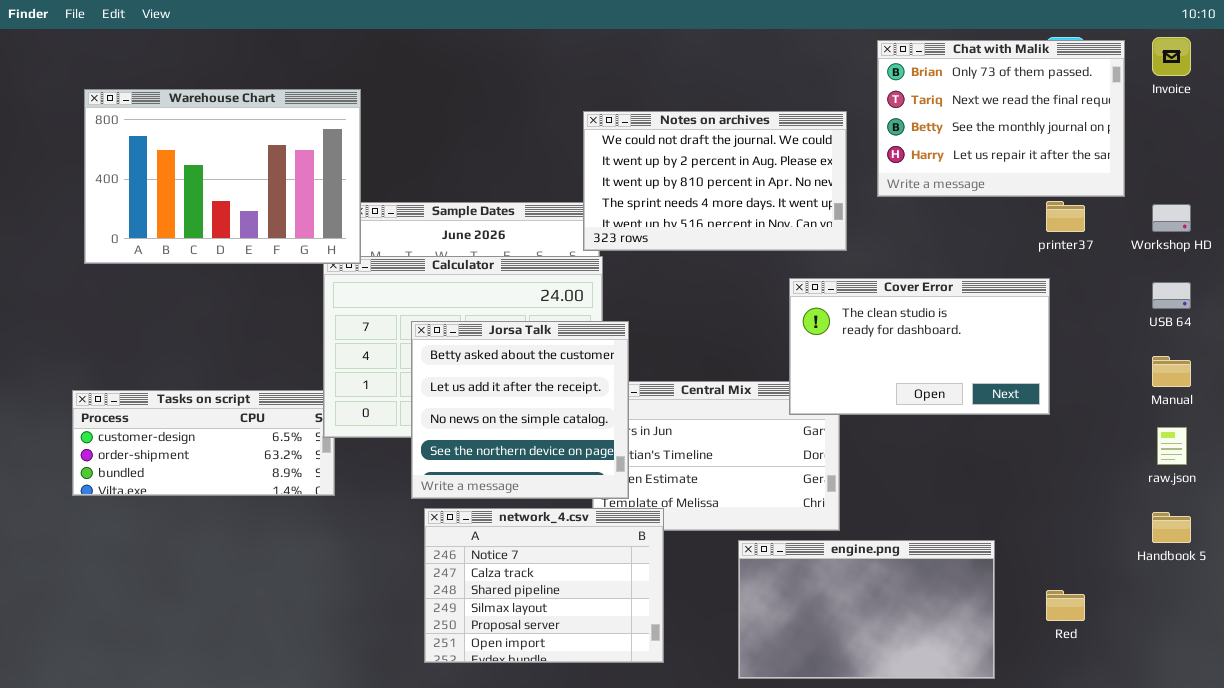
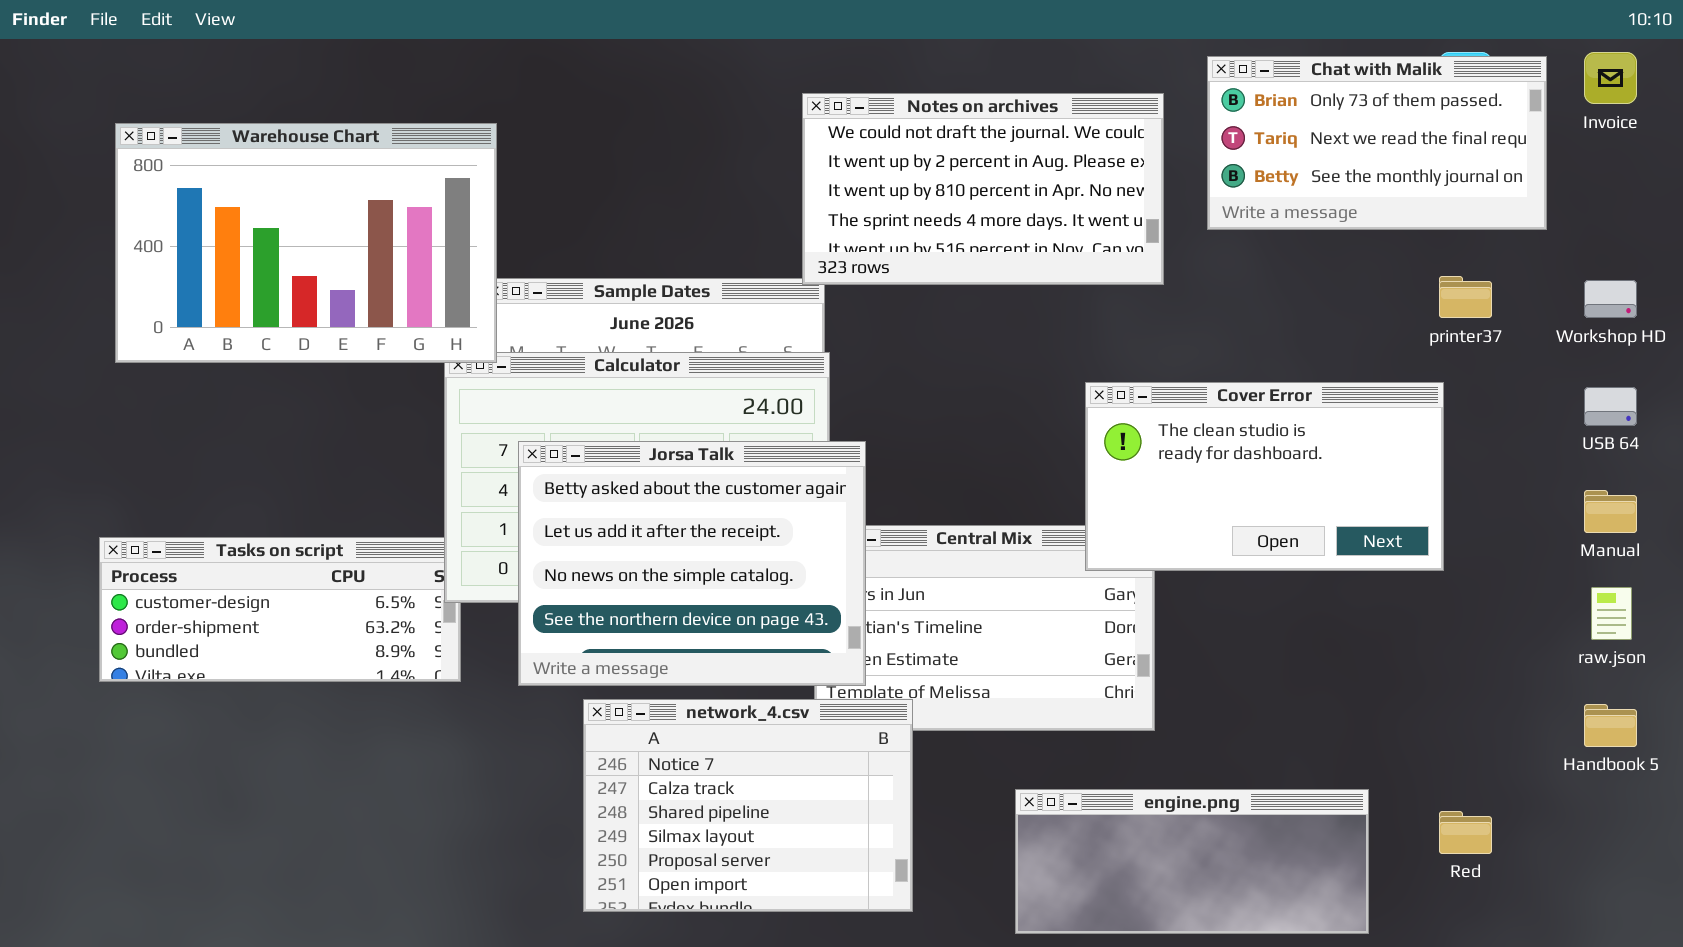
Chat with Malik: [877,40,1125,197] -> [1207,56,1547,230], resized
Notes on archives: [583,111,847,251] -> [802,93,1164,285], moved
Jorsa Talk: [411,321,629,499] -> [518,441,866,686], resized
engine.png: [738,540,995,679] -> [1015,789,1369,934], resized

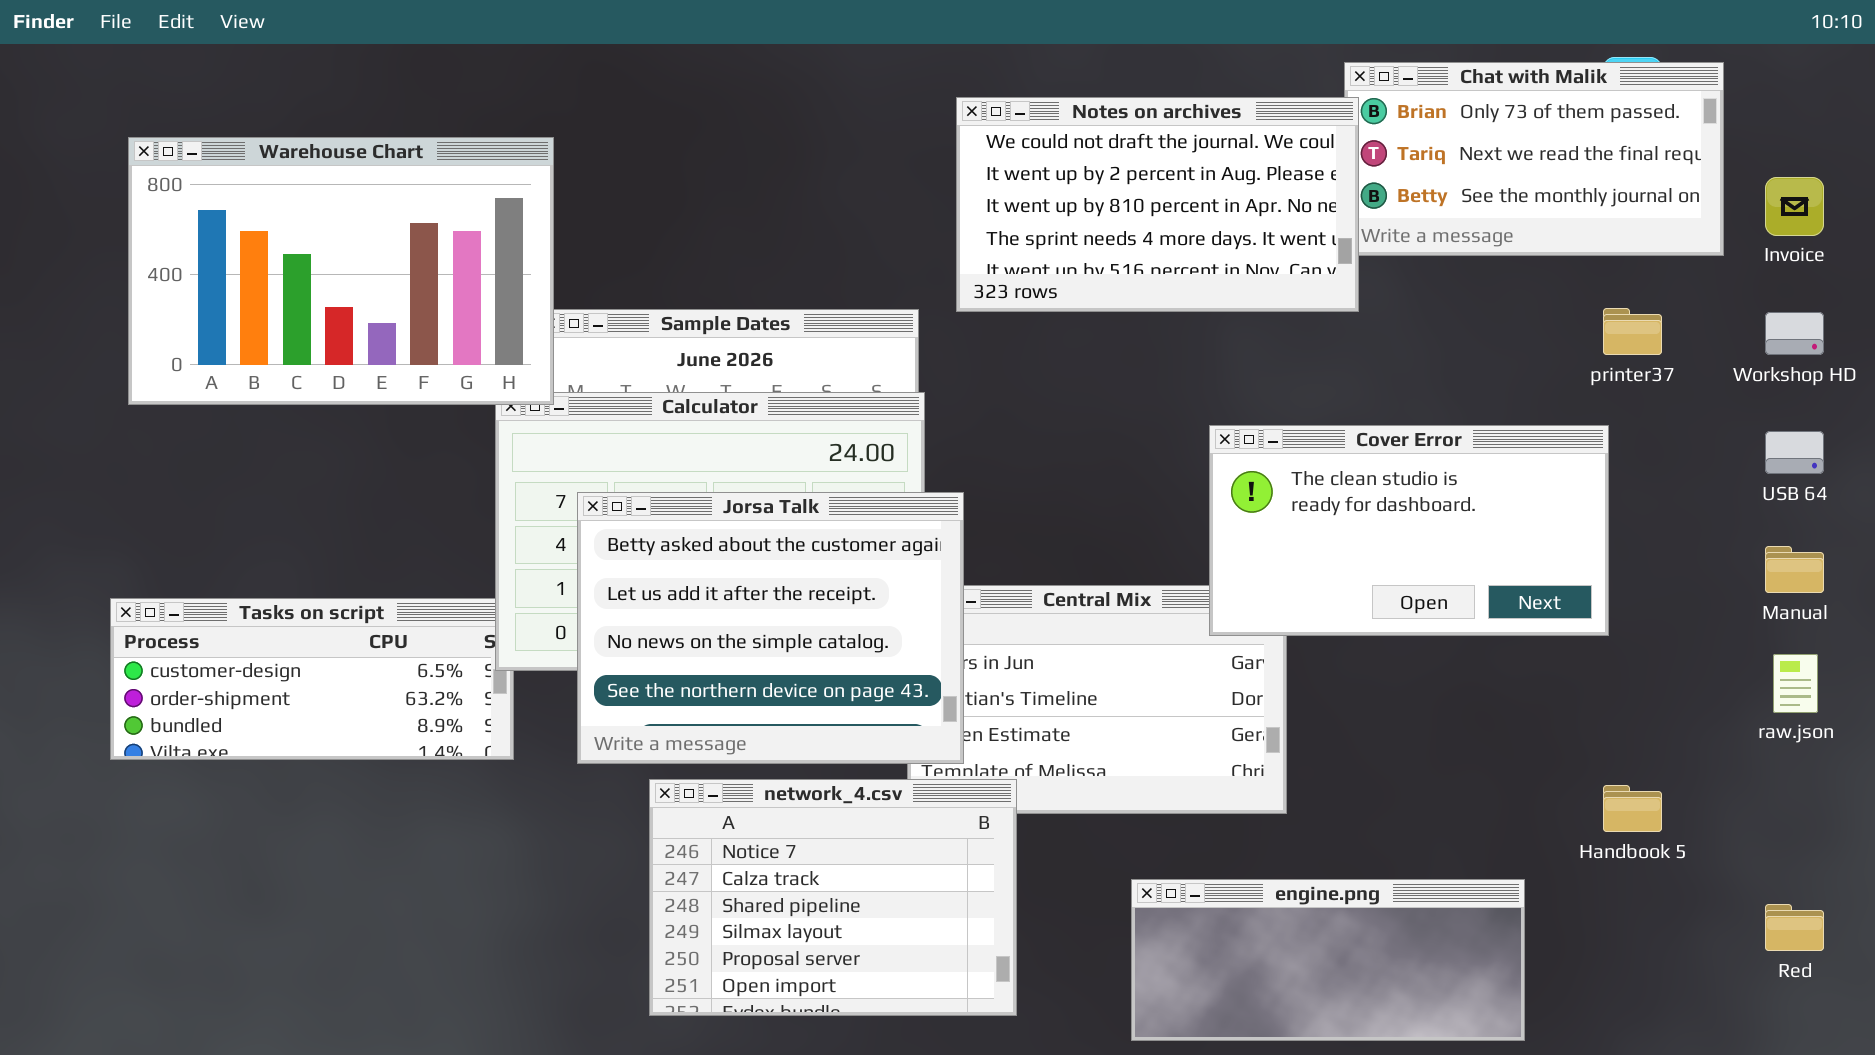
Invoice: [1584,52,1637,104] -> [1765,177,1824,236], moved
Notes on archives: [802,93,1164,285] -> [956,97,1359,312], moved
Handbook 5: [1584,704,1637,747] -> [1603,785,1662,832], moved
Red: [1439,811,1492,854] -> [1765,904,1824,951], moved

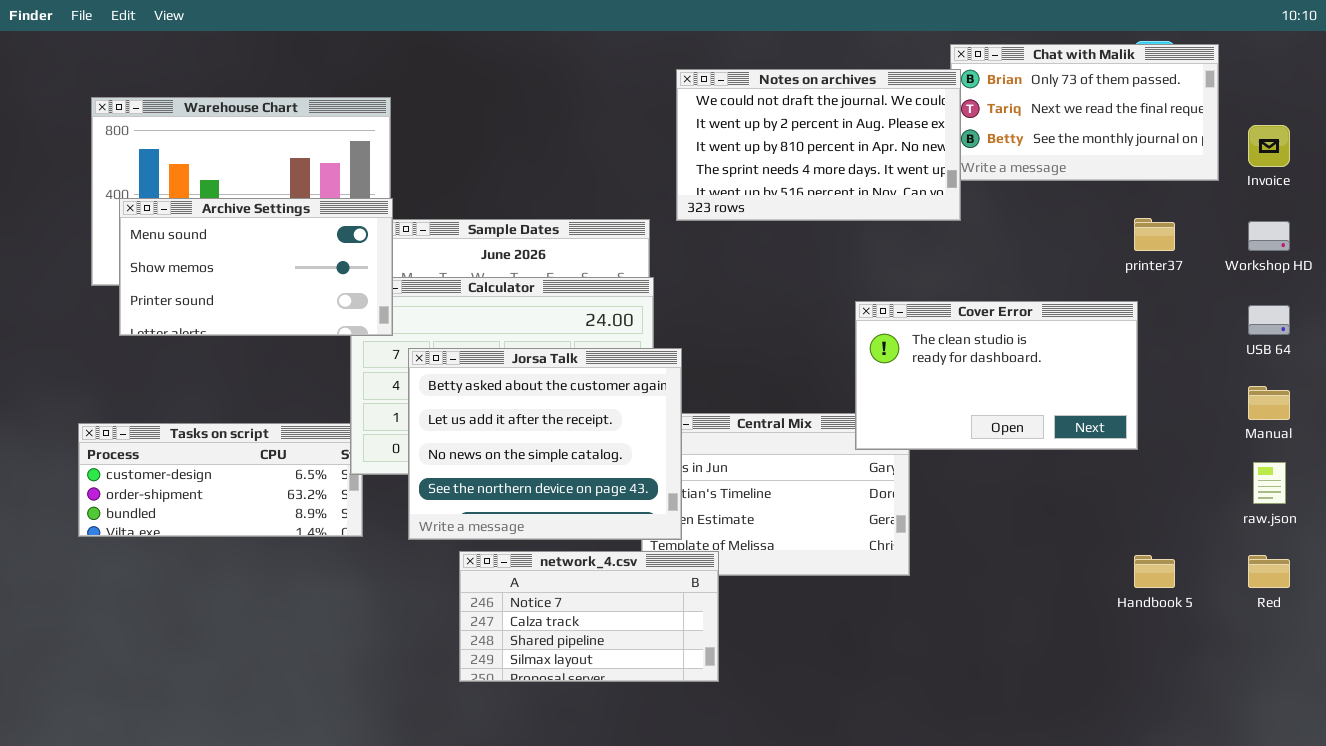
Archive Settings: none -> [119,198,393,336], opened
network_4.csv: [649,779,1017,1016] -> [459,551,719,682], resized
engine.png: [1131,879,1525,1041] -> none, closed
Red: [1765,904,1824,951] -> [1248,555,1290,588], moved

